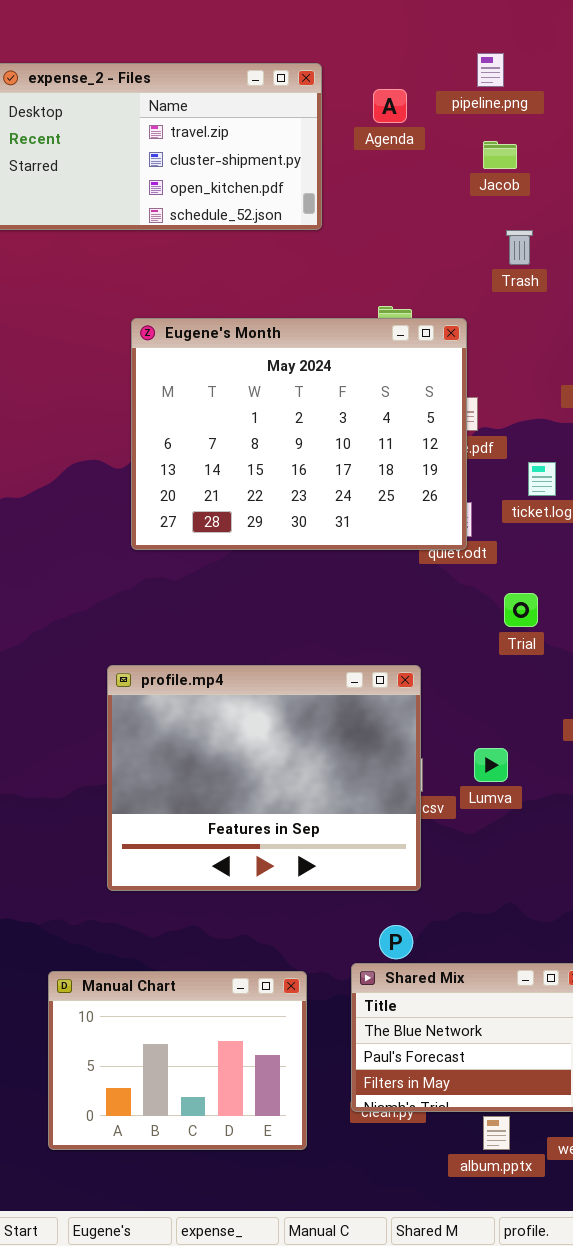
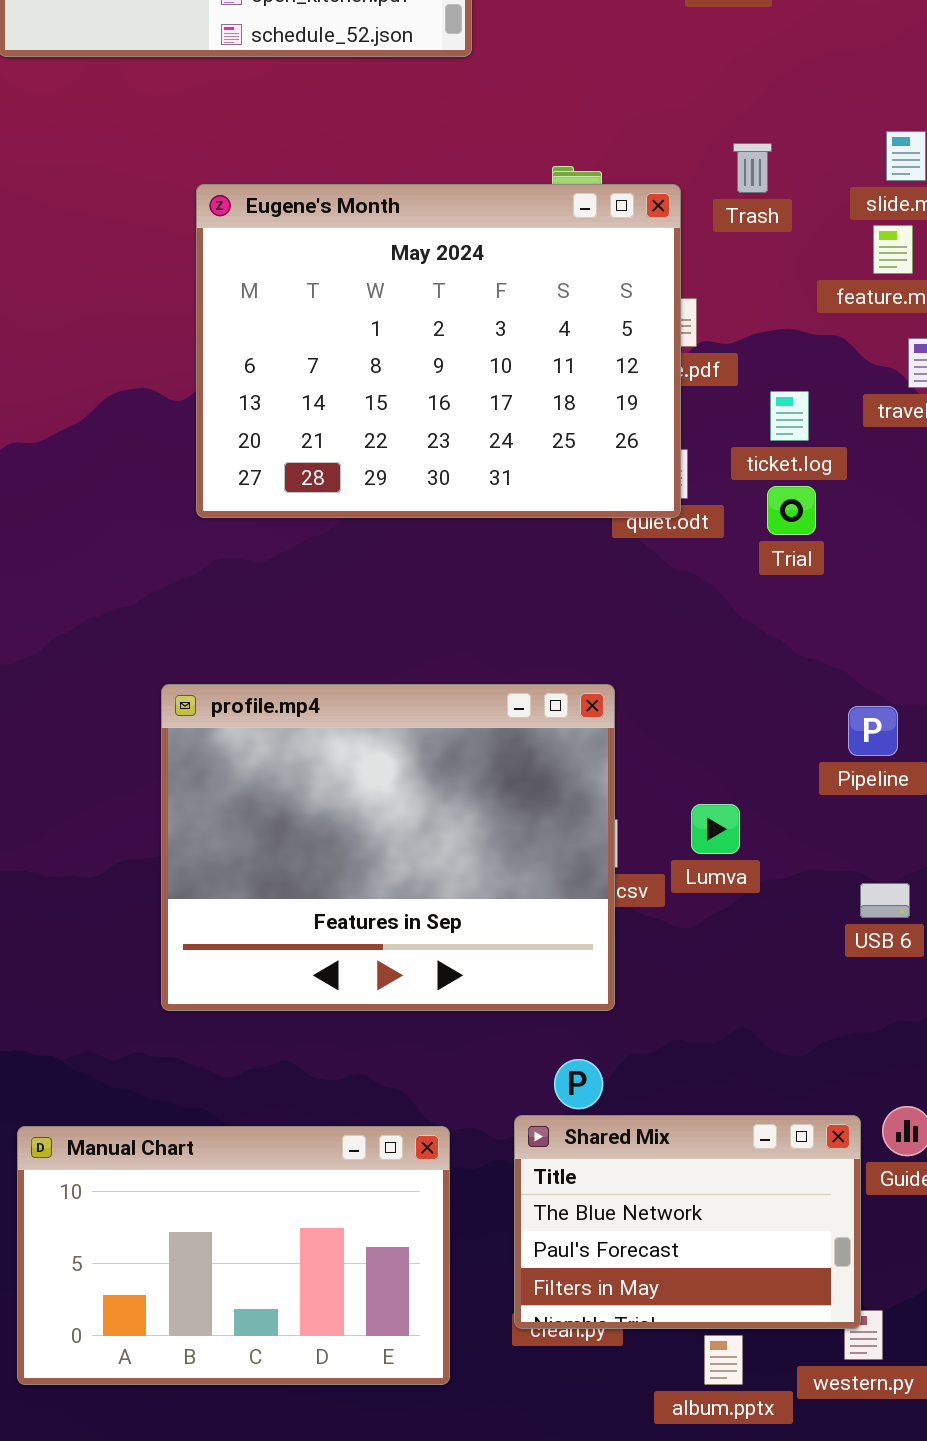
Trash: [506,230,533,265] -> [733,143,772,193], moved
Trial: [504,593,538,627] -> [767,486,816,535], moved
Manual Chart: [48,971,307,1150] -> [17,1126,450,1385], resized

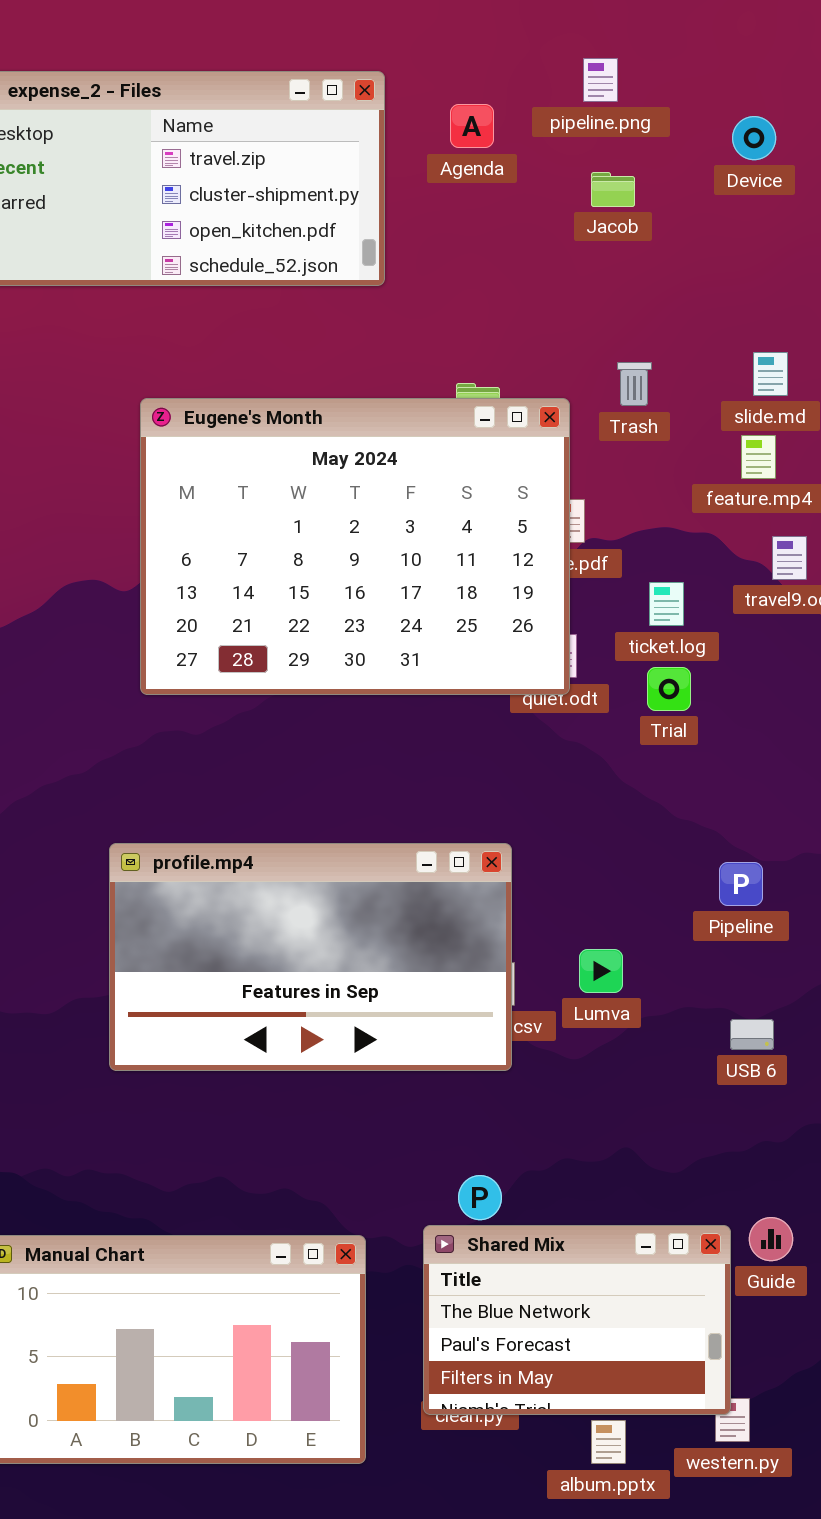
profile.mp4: [161,684,615,1011] -> [109,843,512,1071], resized

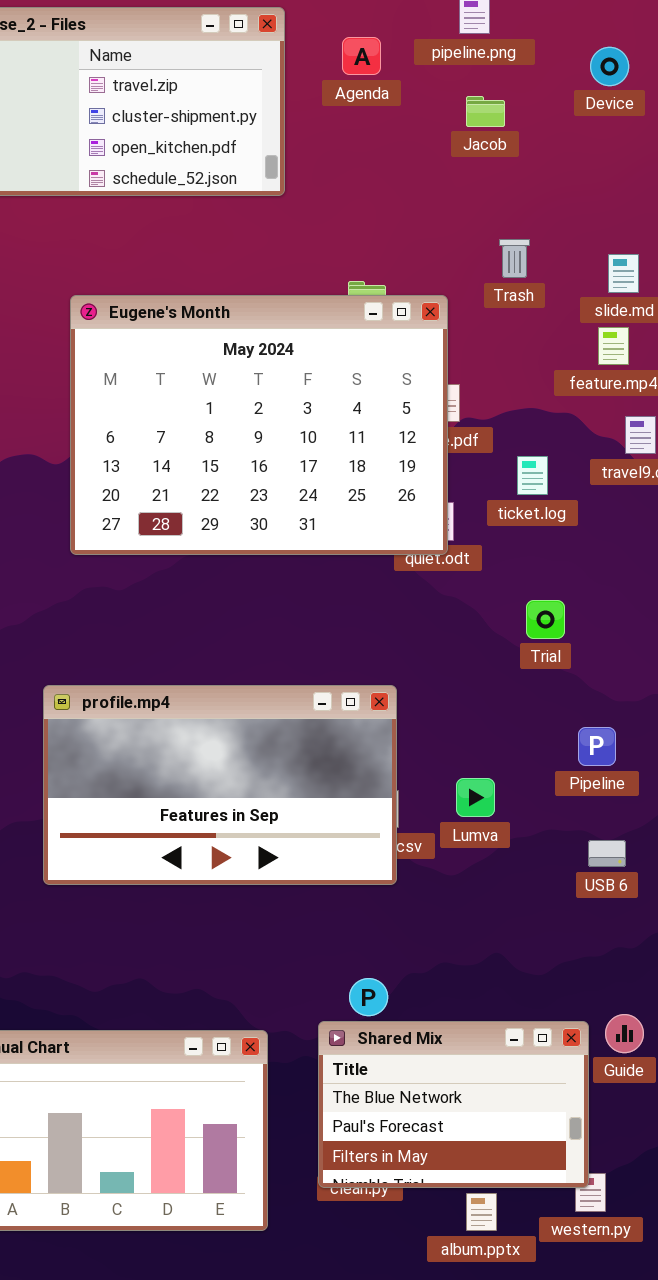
Trash: [617,362,652,406] -> [499,239,530,278], moved
Trial: [647,667,691,711] -> [526,600,565,639], moved
Pipeline: [719,862,763,906] -> [578,727,616,766], moved

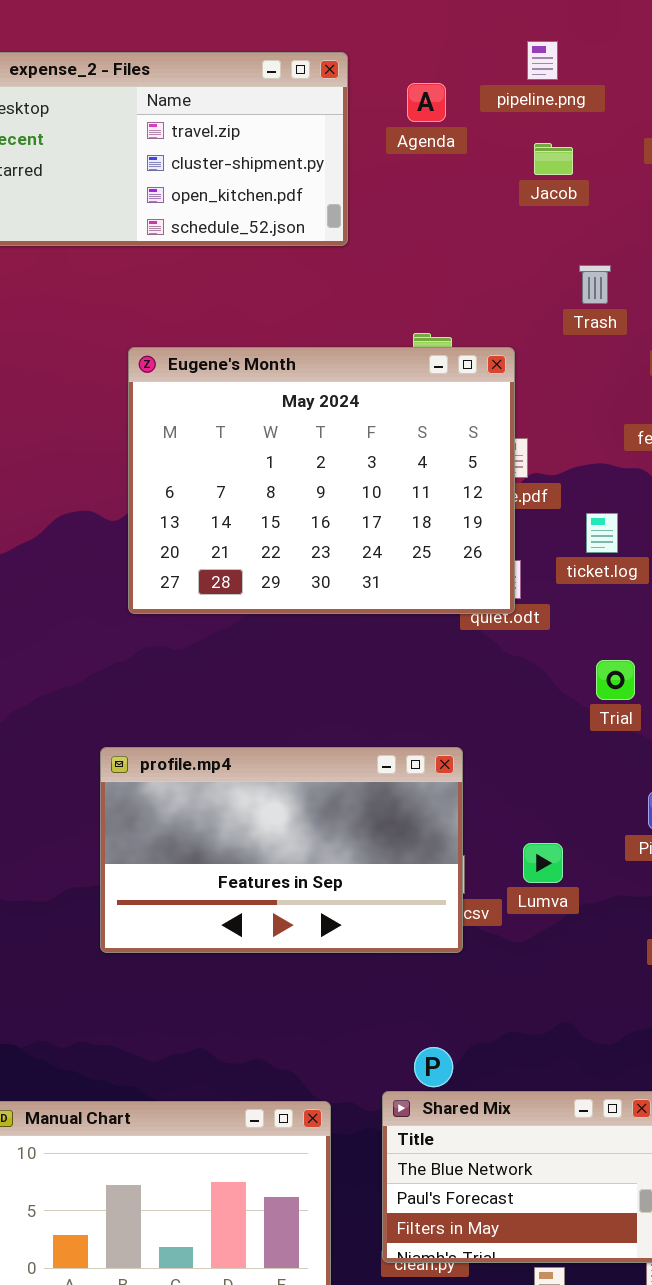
Trash: [499,239,530,278] -> [579,265,611,304], moved

